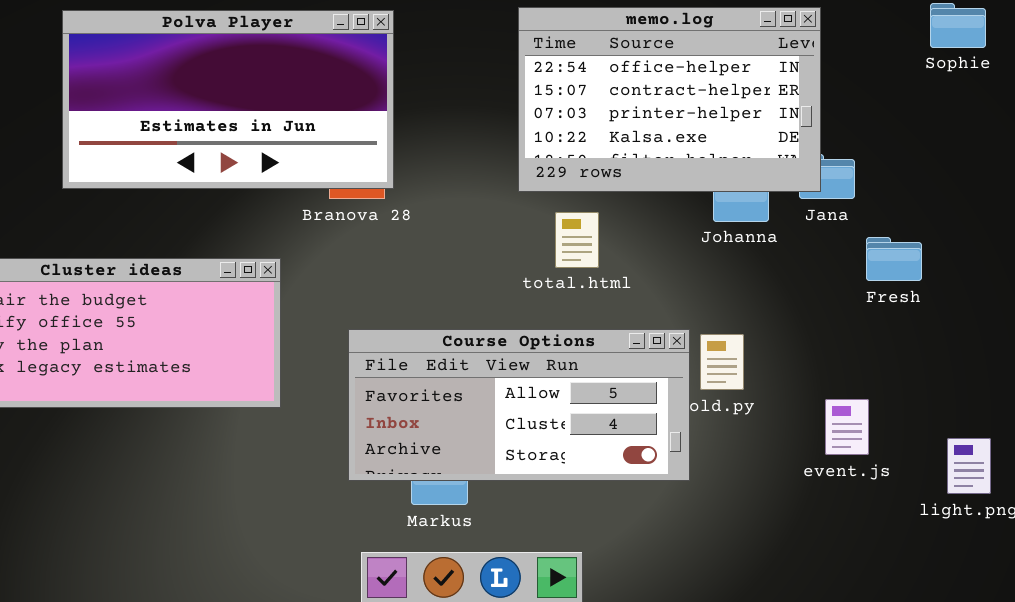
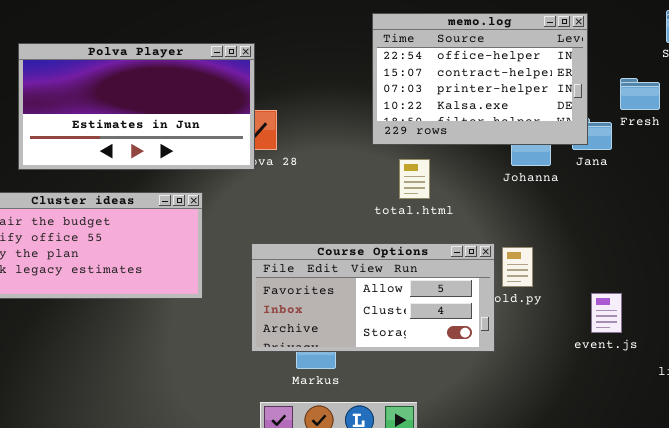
Polva Player: [62,10,394,189] -> [18,43,255,170], moved
Fresh: [866,237,922,281] -> [620,78,660,110], moved

